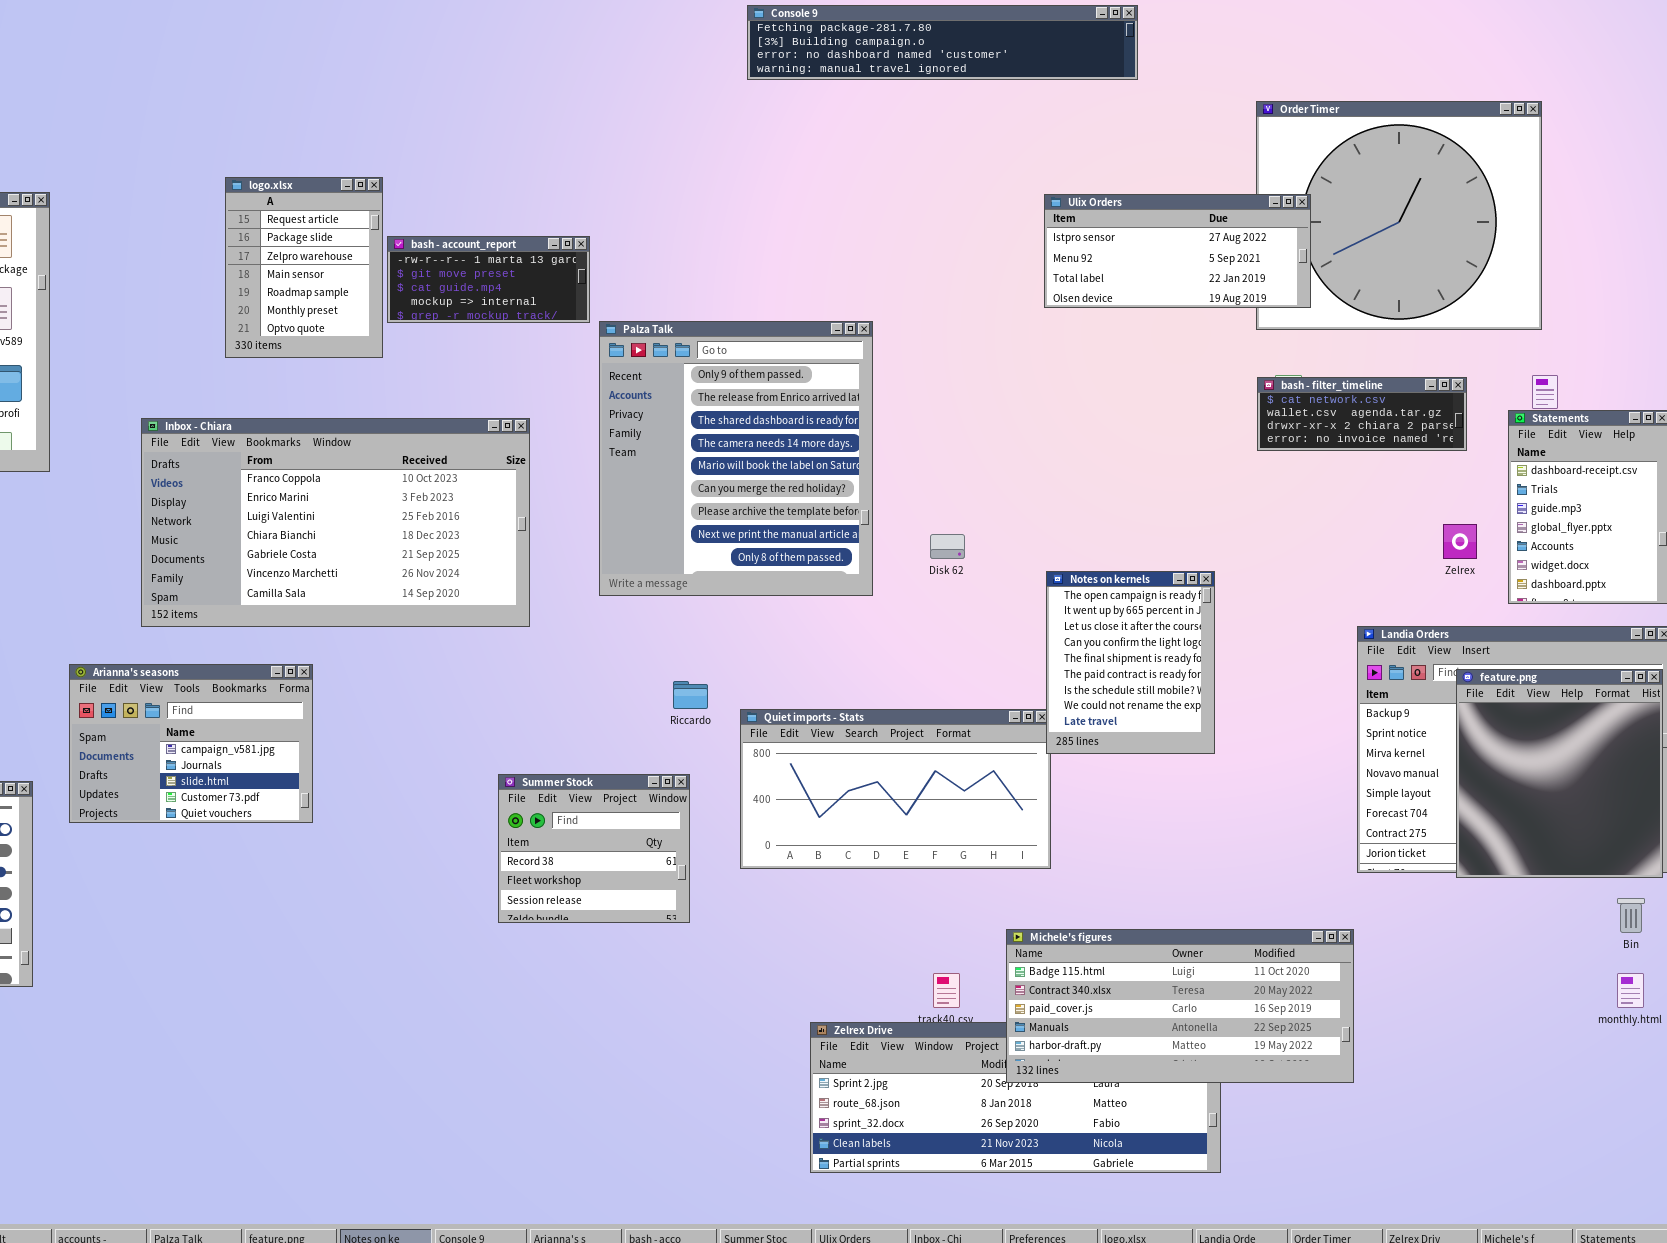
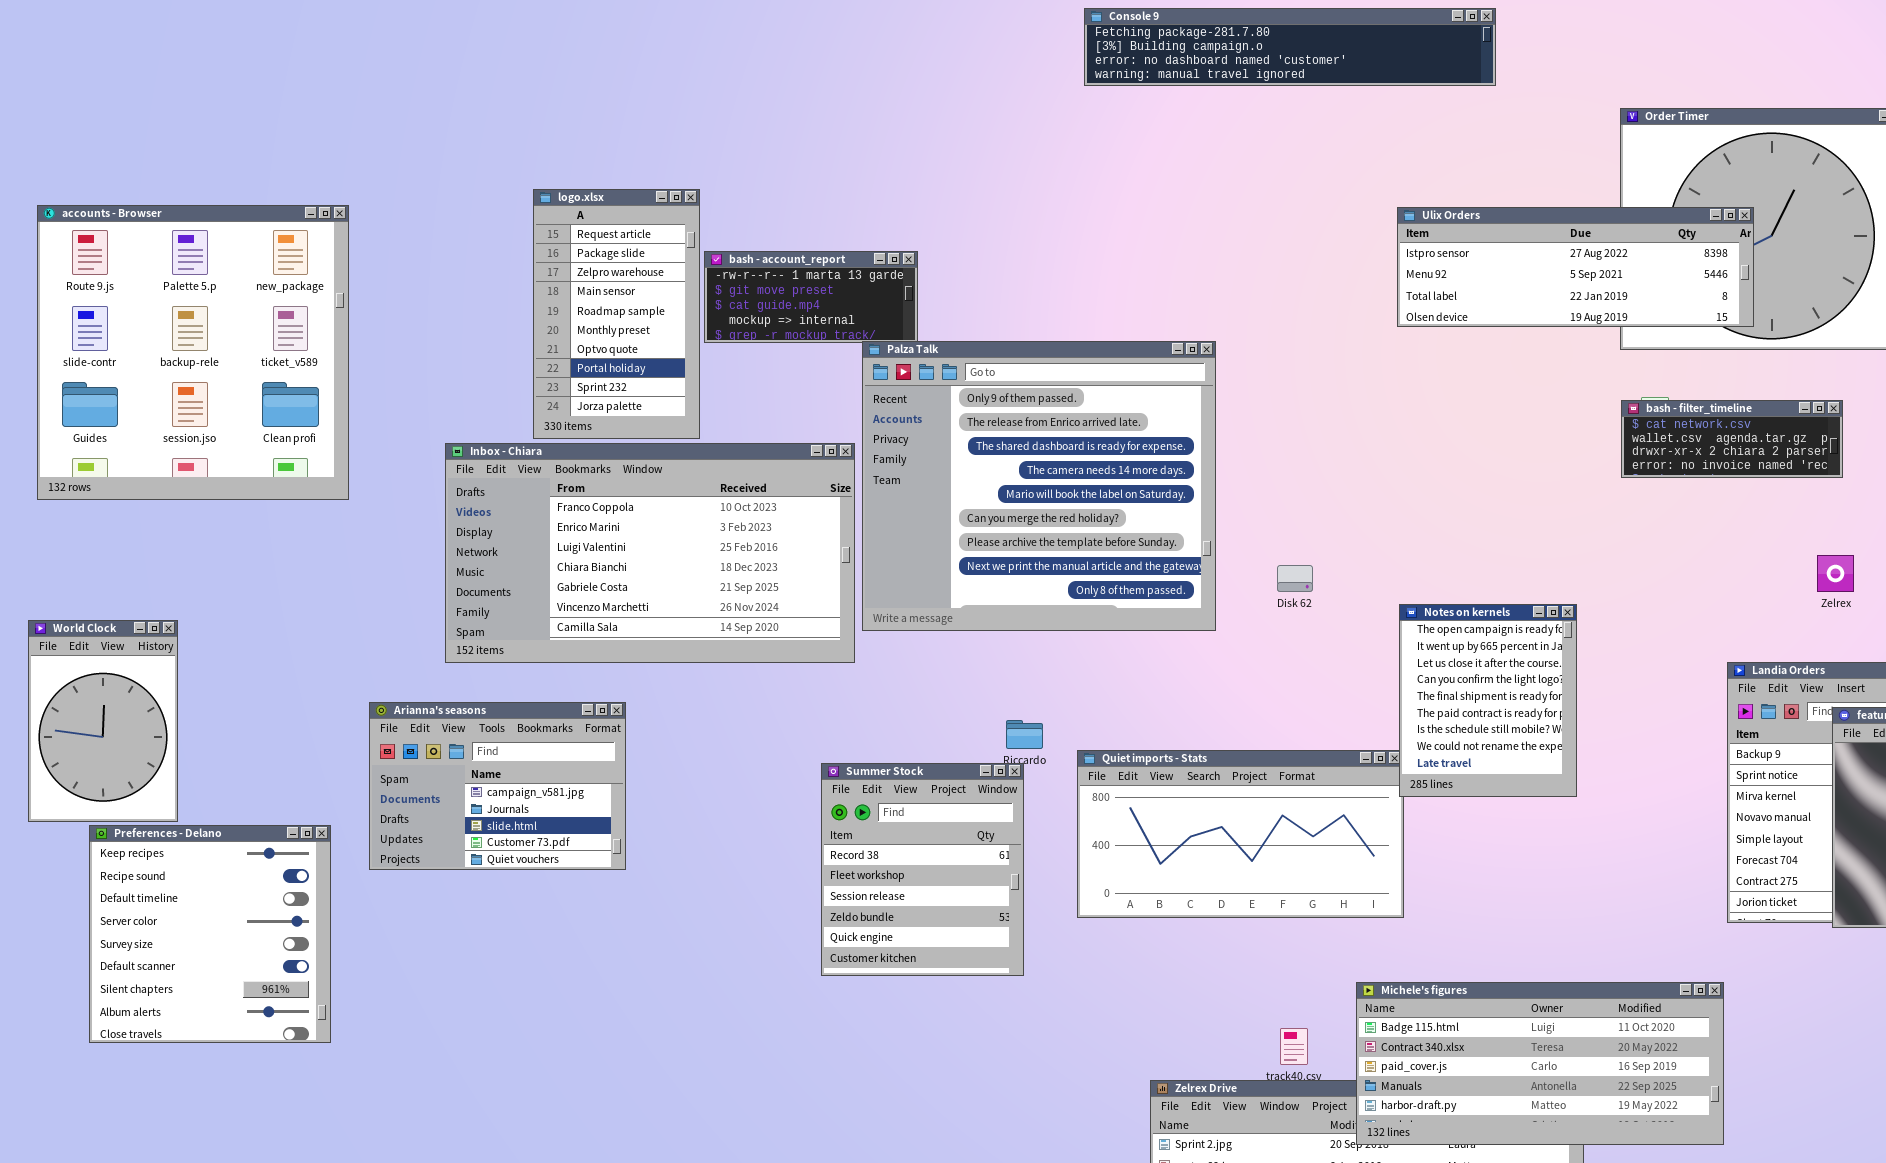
logo.xlsx: [225,177,383,358] -> [533,189,700,439], resized
Ulix Orders: [1044,194,1311,308] -> [1397,207,1754,327], resized
Palza Talk: [599,321,873,596] -> [862,341,1216,631], resized
Summer Stock: [498,774,690,923] -> [821,763,1024,976], resized

